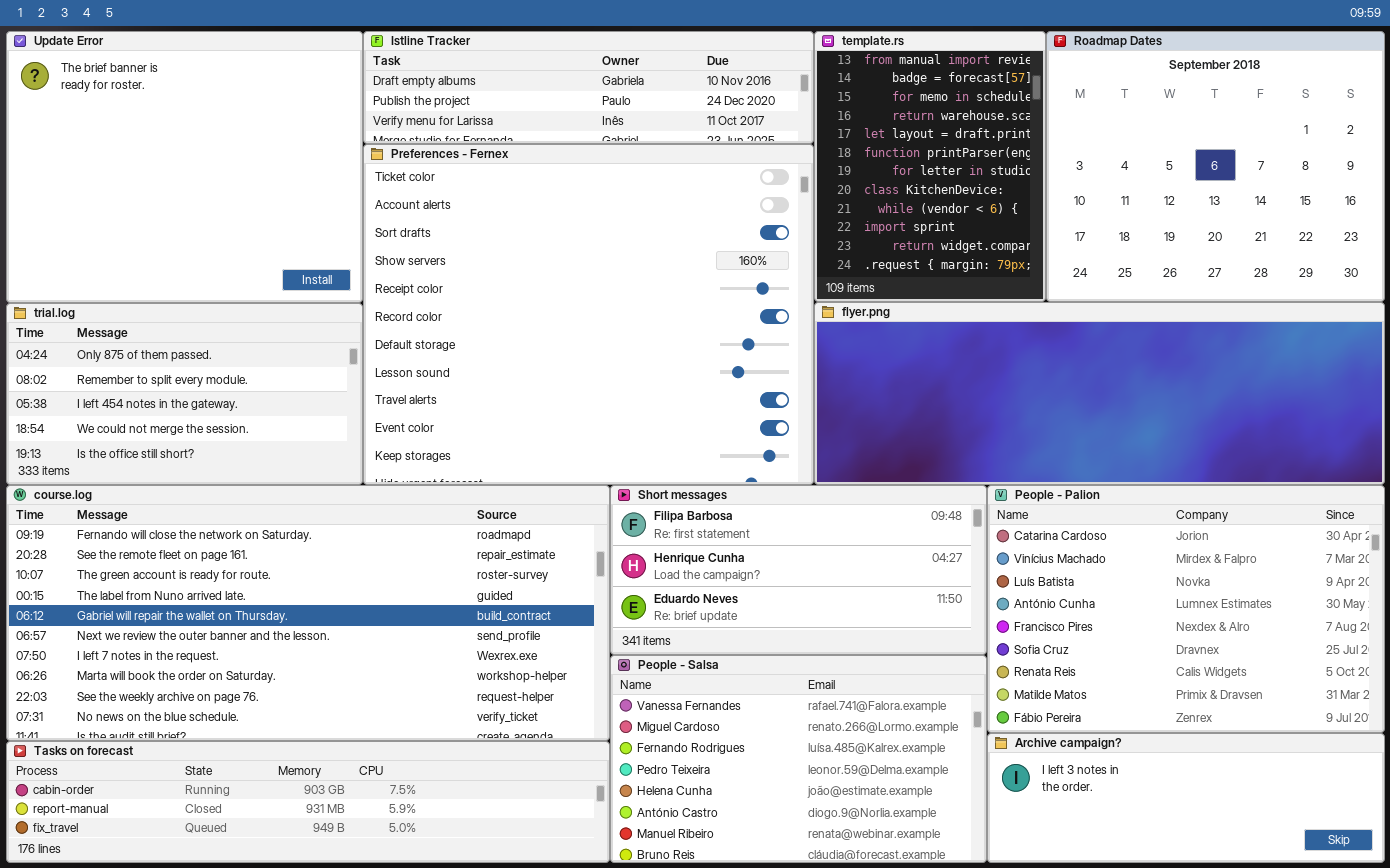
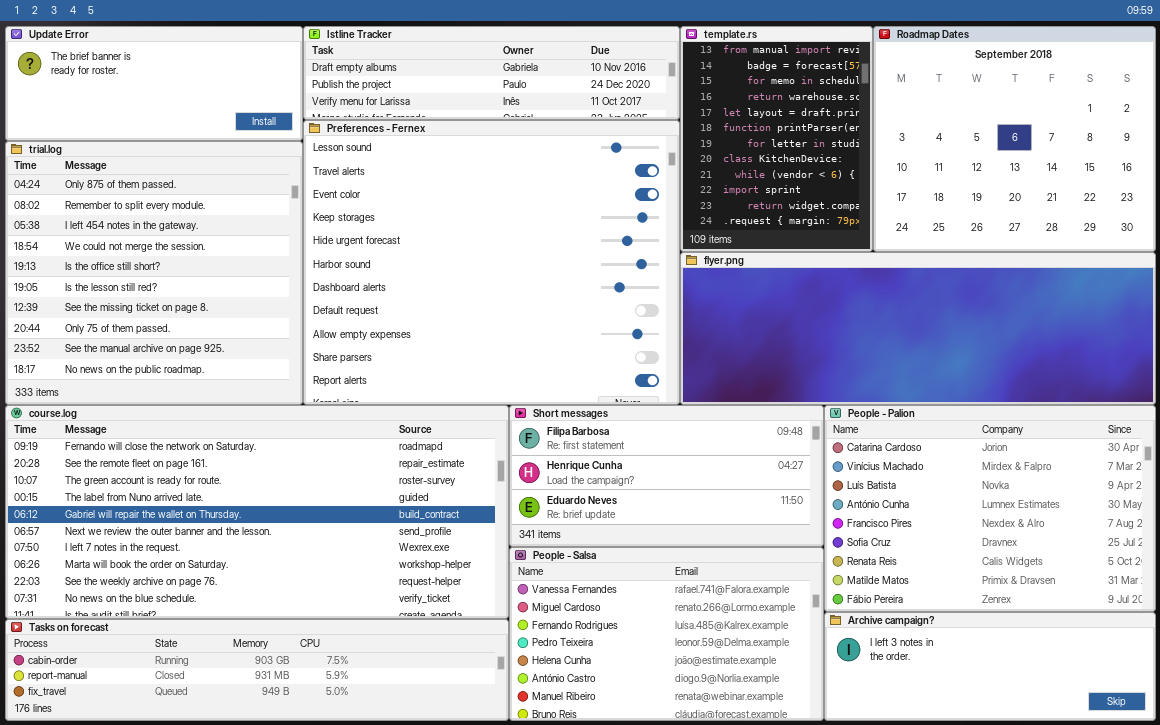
Update Error: [6,31,363,303] -> [5,26,303,141], resized
Preferences - Fernex: [363,144,814,485] -> [303,120,680,405], scrolled down 7 rows
trial.log: [6,303,363,485] -> [5,141,303,405], resized

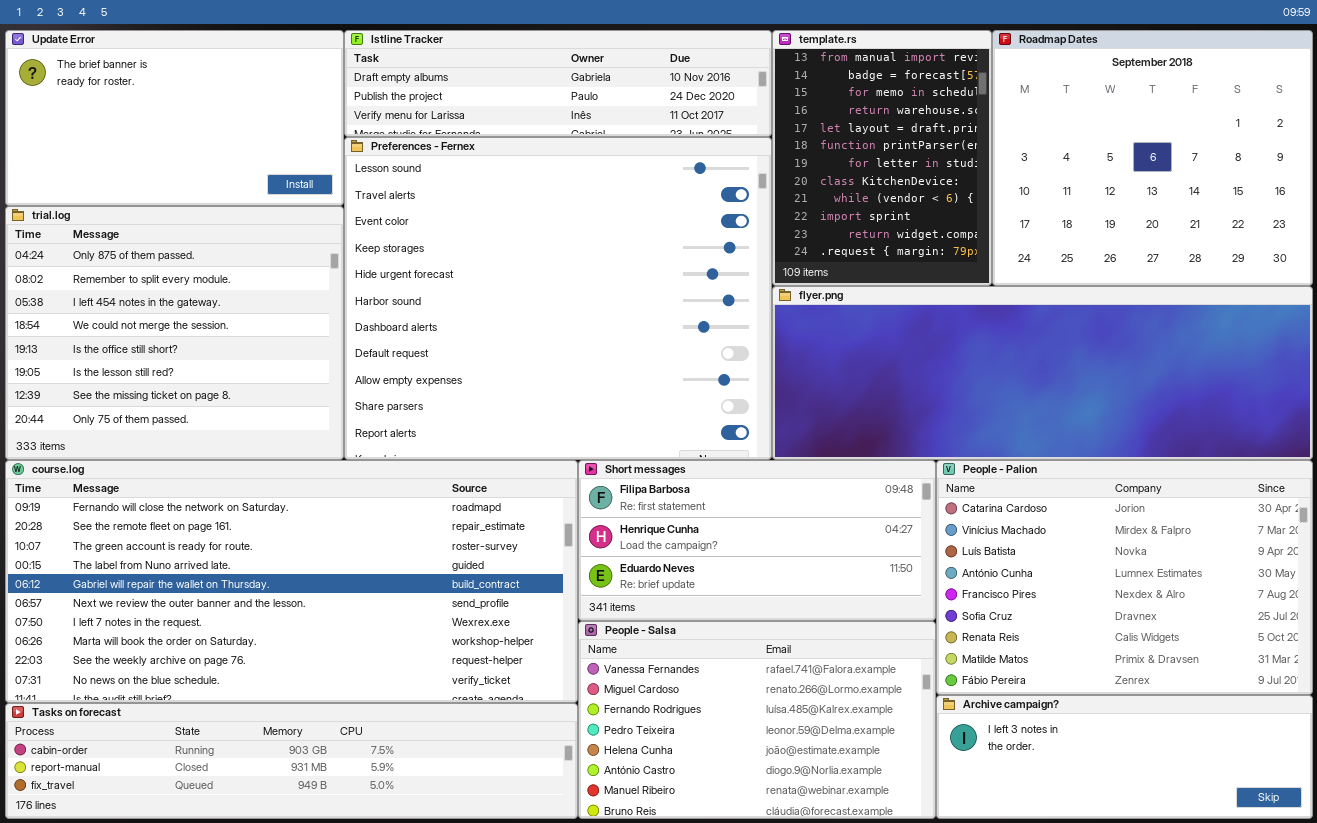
Update Error: [5,26,303,141] -> [5,30,344,206], resized
trial.log: [5,141,303,405] -> [5,206,344,460], resized

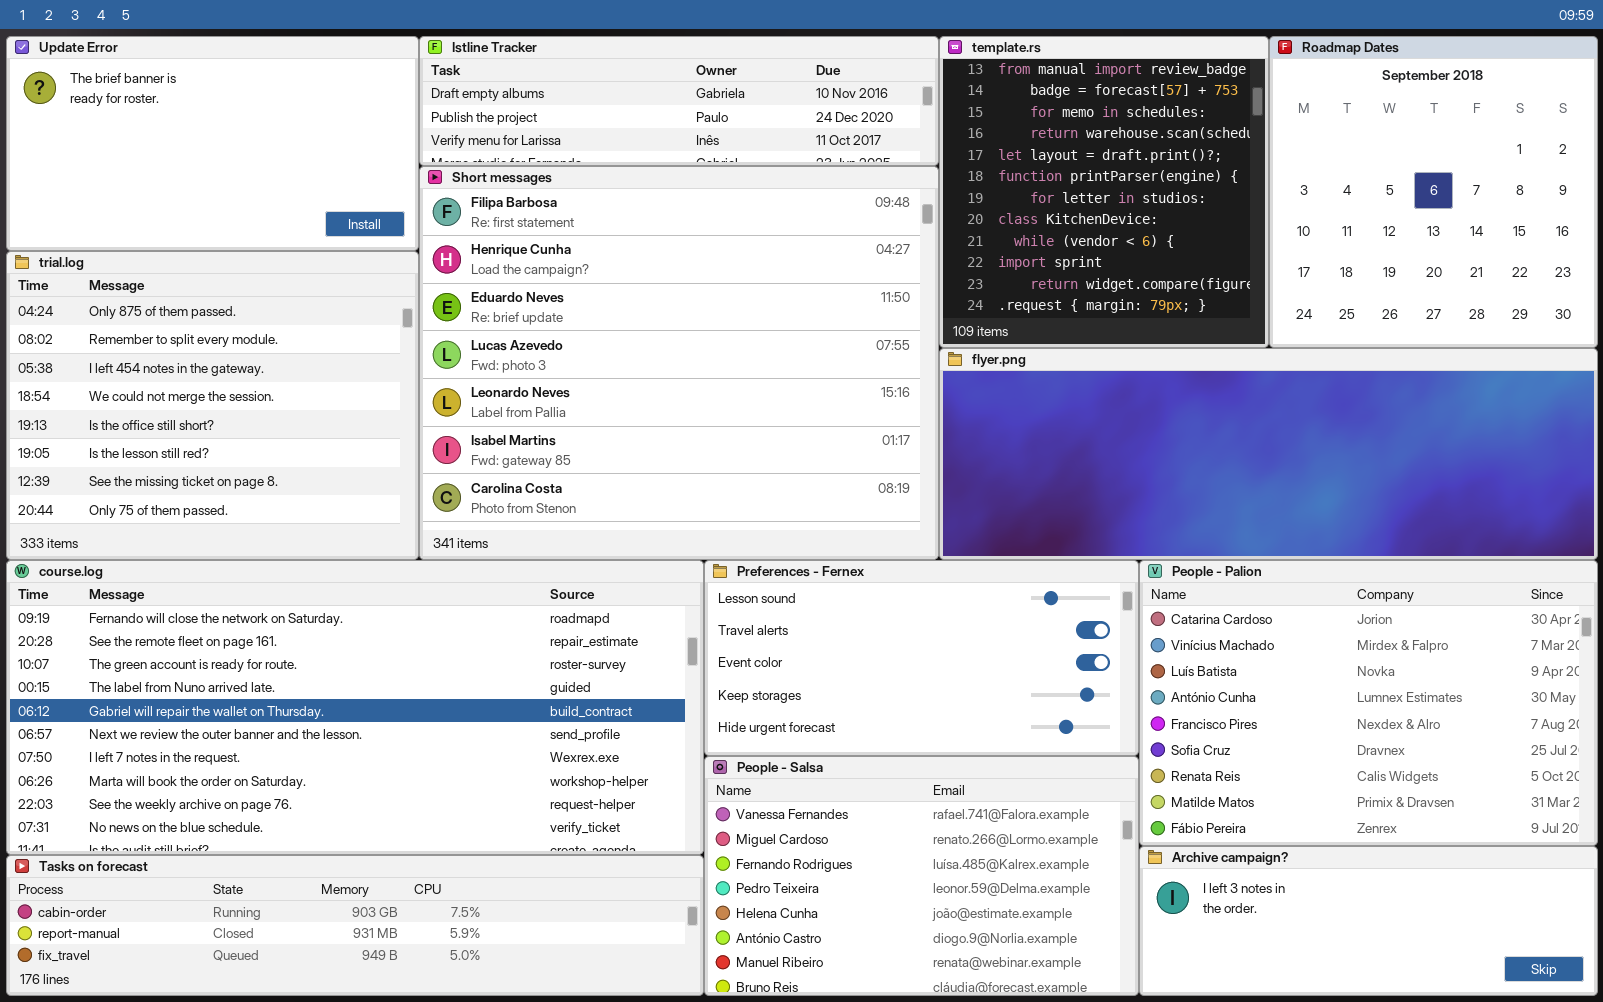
template.rs: [772,30,992,286] -> [939,36,1269,348], resized
Roadmap Dates: [992,30,1313,286] -> [1269,36,1598,348], resized
Preferences - Fernex: [344,137,772,460] -> [704,560,1139,756], moved, resized
Short messages: [578,460,936,621] -> [419,166,939,560], moved, resized

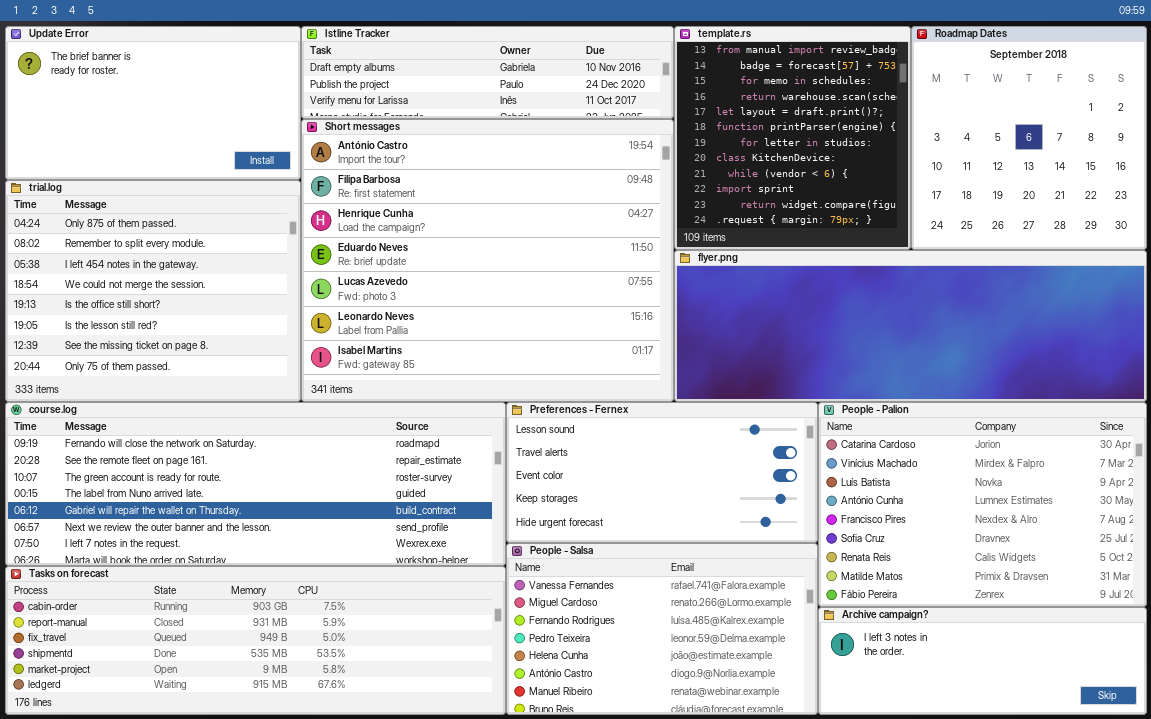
Short messages: [419,166,939,560] -> [301,119,674,402], scrolled up 1 row
course.log: [6,560,704,855] -> [5,402,506,566], resized
Tasks on forecast: [6,855,704,996] -> [5,566,506,715], resized

